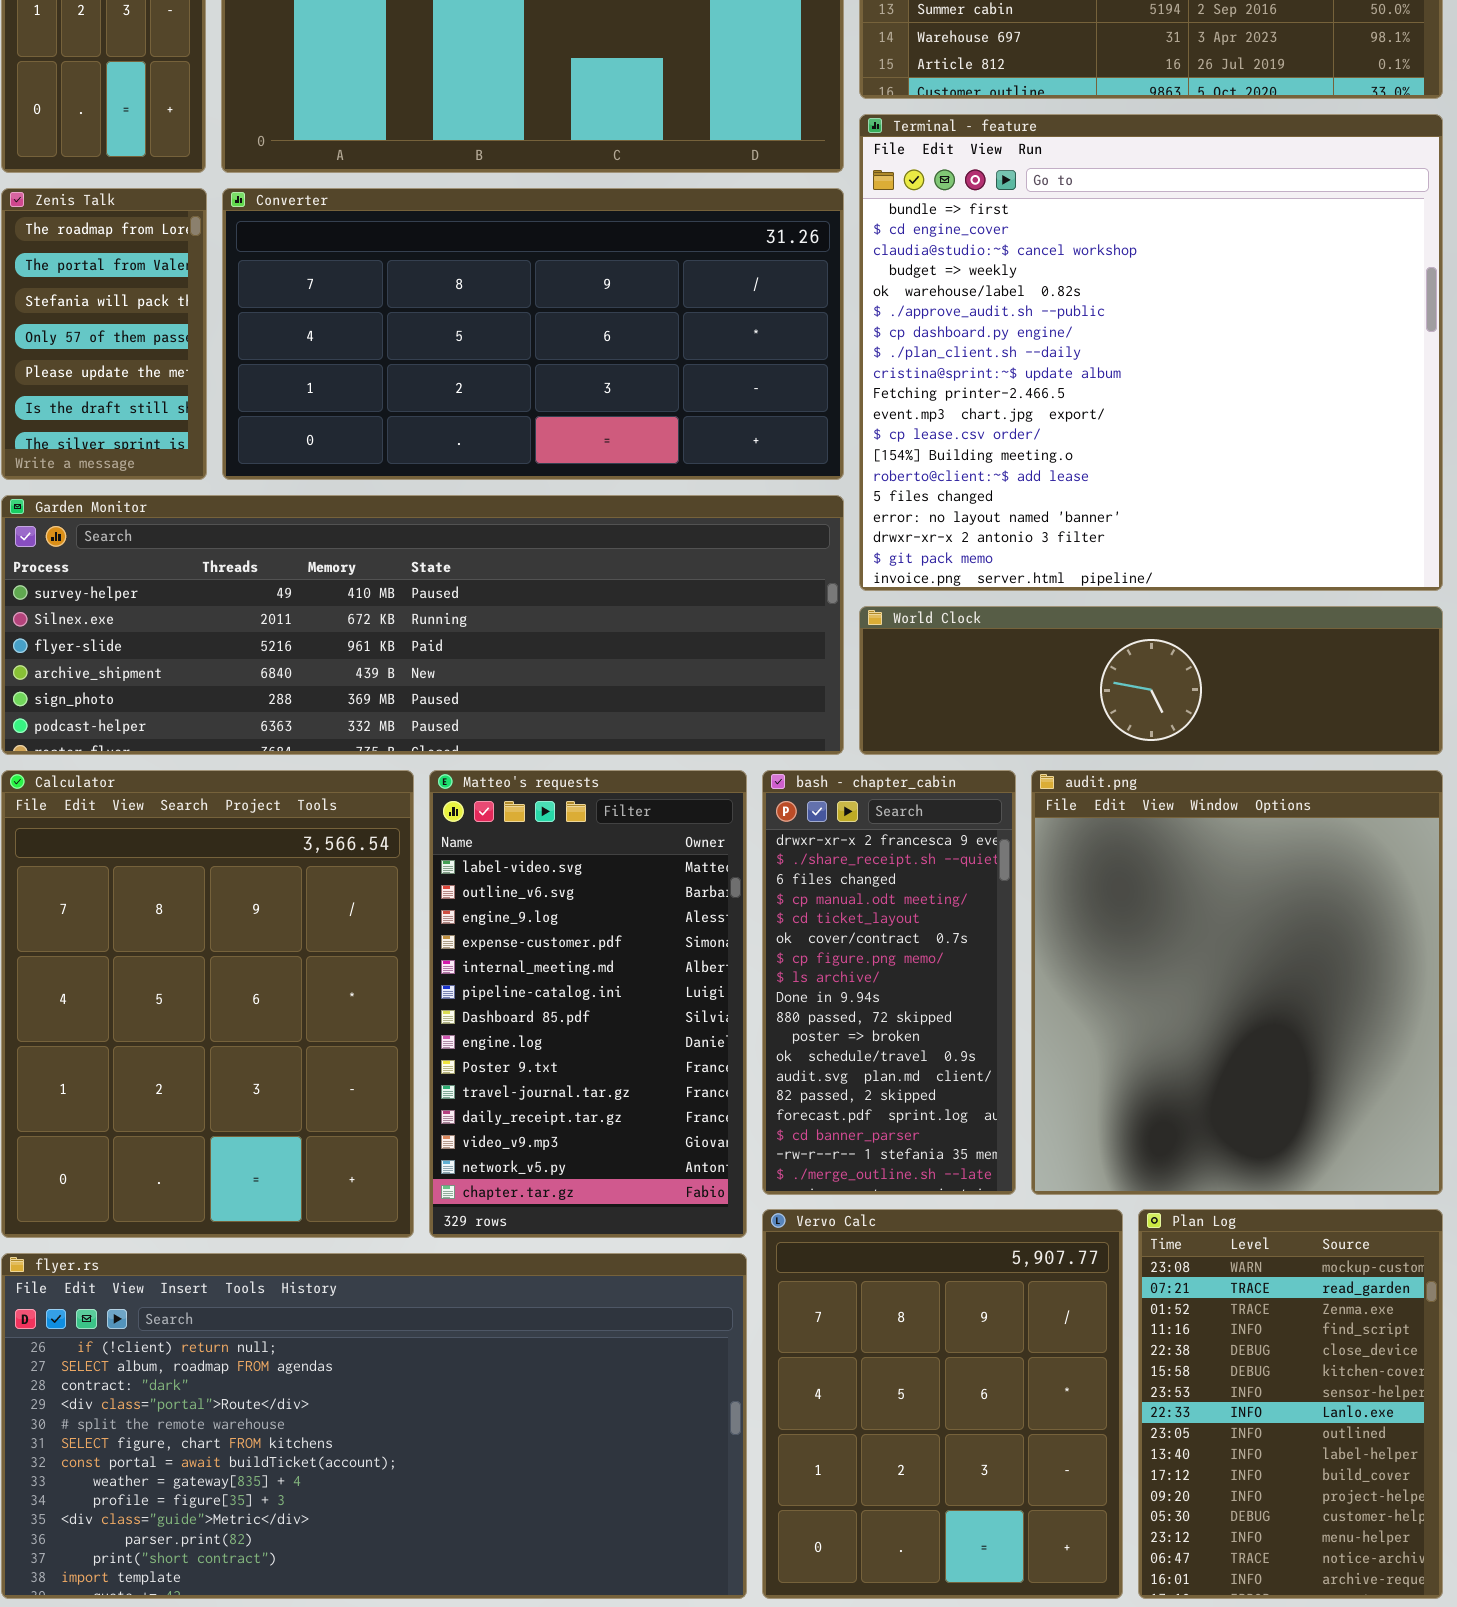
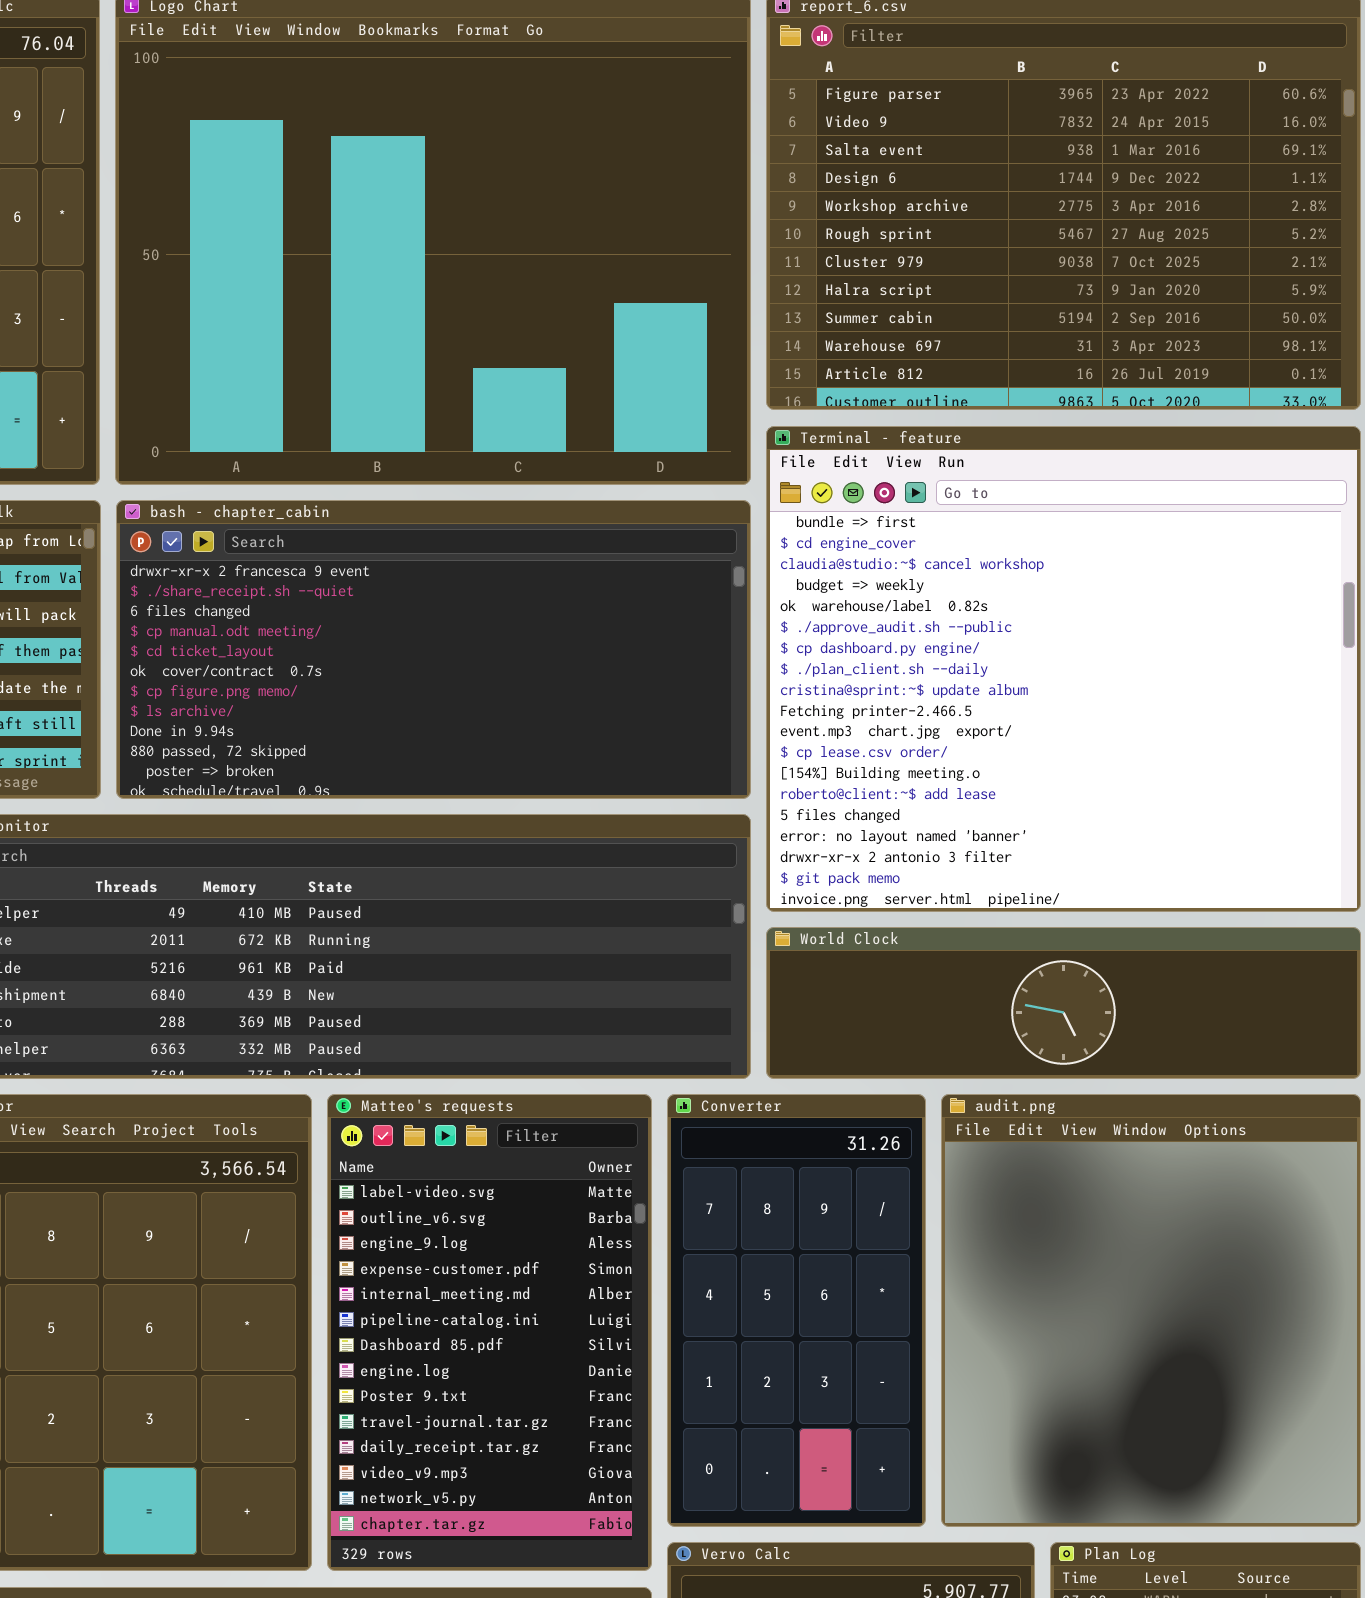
Converter: [222,188,844,480] -> [667,1094,926,1527], moved, resized
bash - chapter_cabin: [762,770,1016,1195] -> [116,500,751,799], moved, resized

